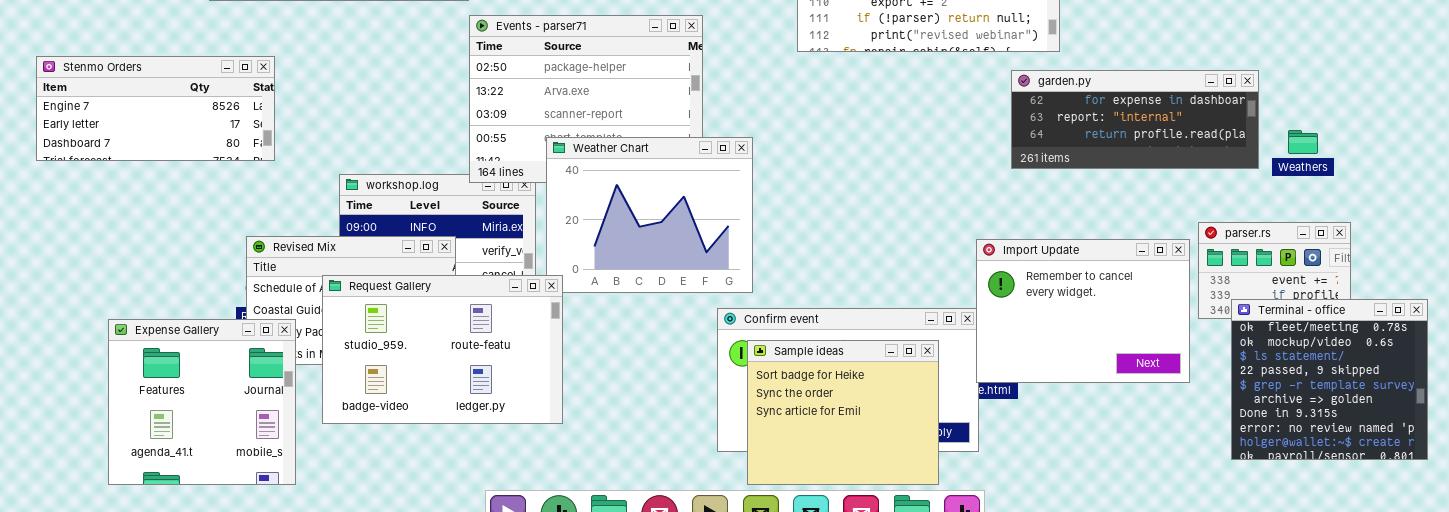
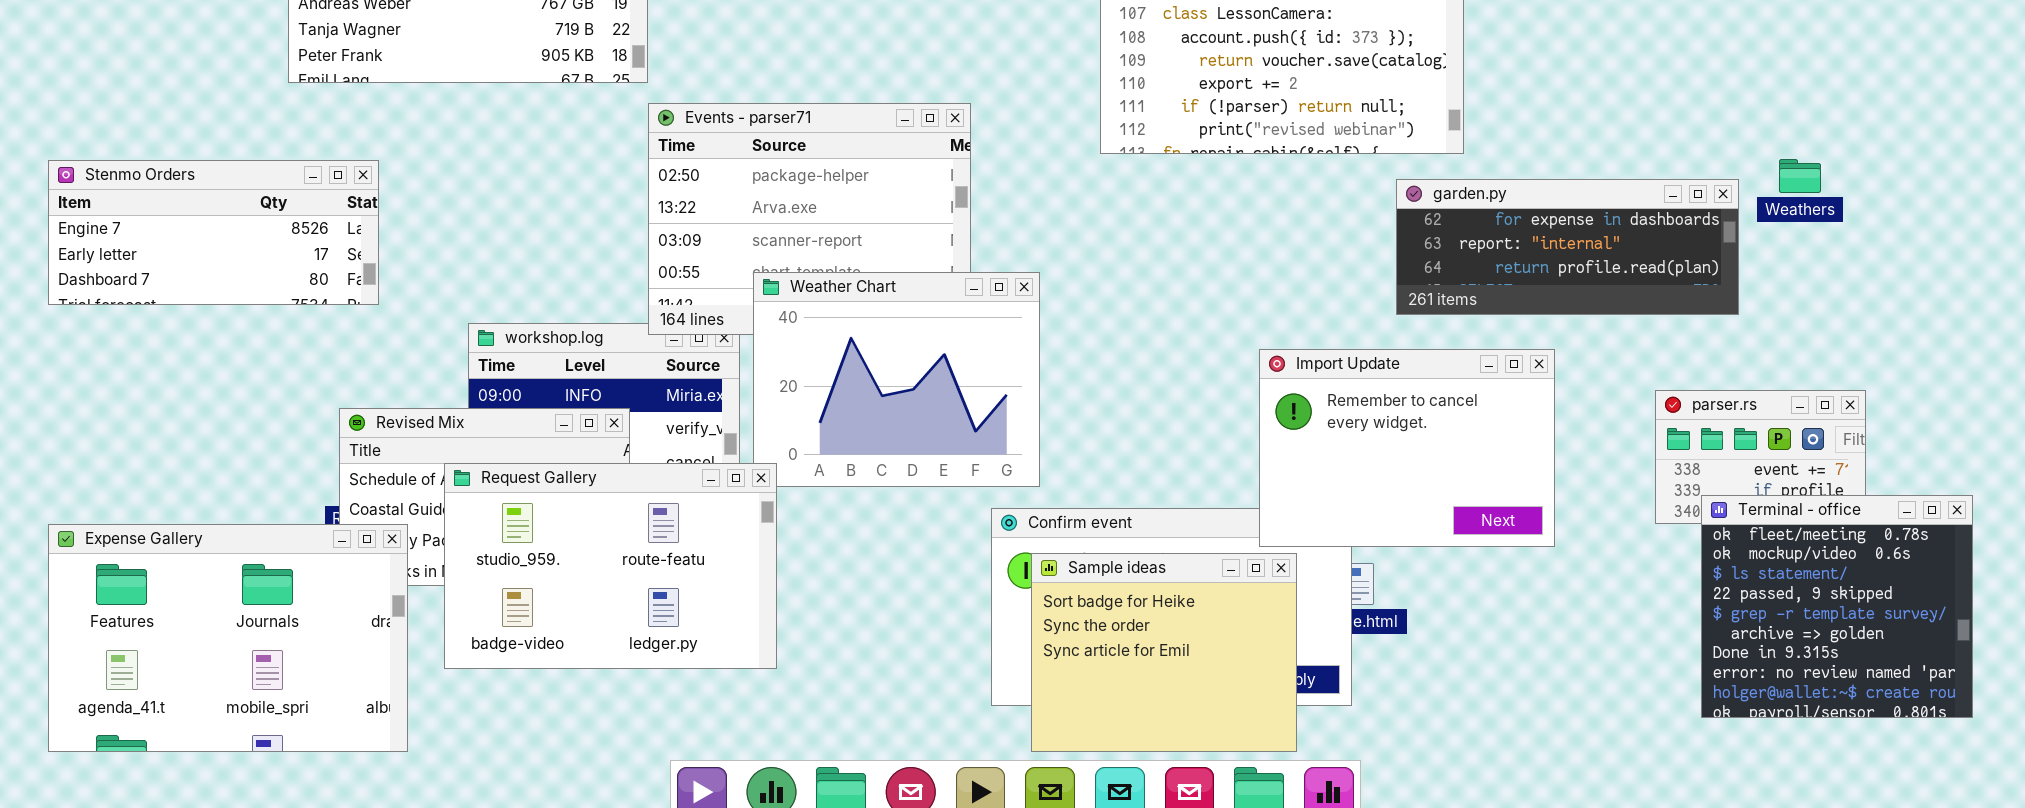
Weathers: [1288,130,1318,154] -> [1779,159,1821,193], moved
Import Update: [976,239,1190,383] -> [1259,349,1555,547], moved
Expense Gallery: [108,319,296,485] -> [48,524,408,752], resized

